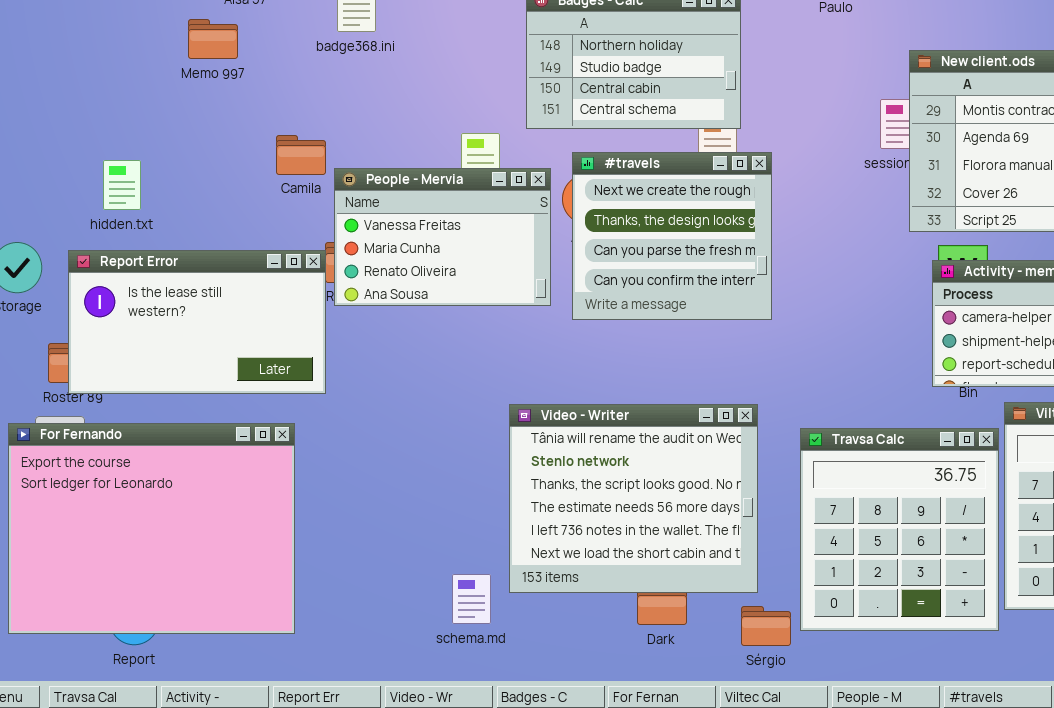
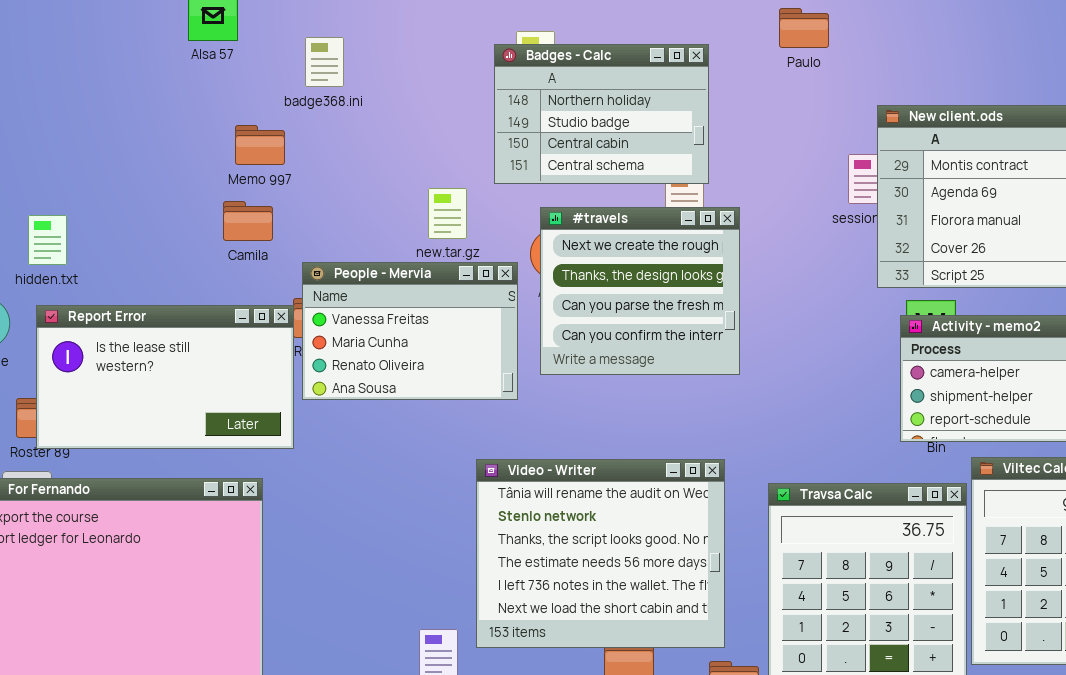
Memo 997: [188,19,238,59] -> [235,125,285,165], moved
Camila: [276,135,326,175] -> [223,201,273,241], moved
hidden.txt: [103,160,141,210] -> [28,215,67,265], moved
People - Mervia: [334,168,551,306] -> [302,262,518,400], moved

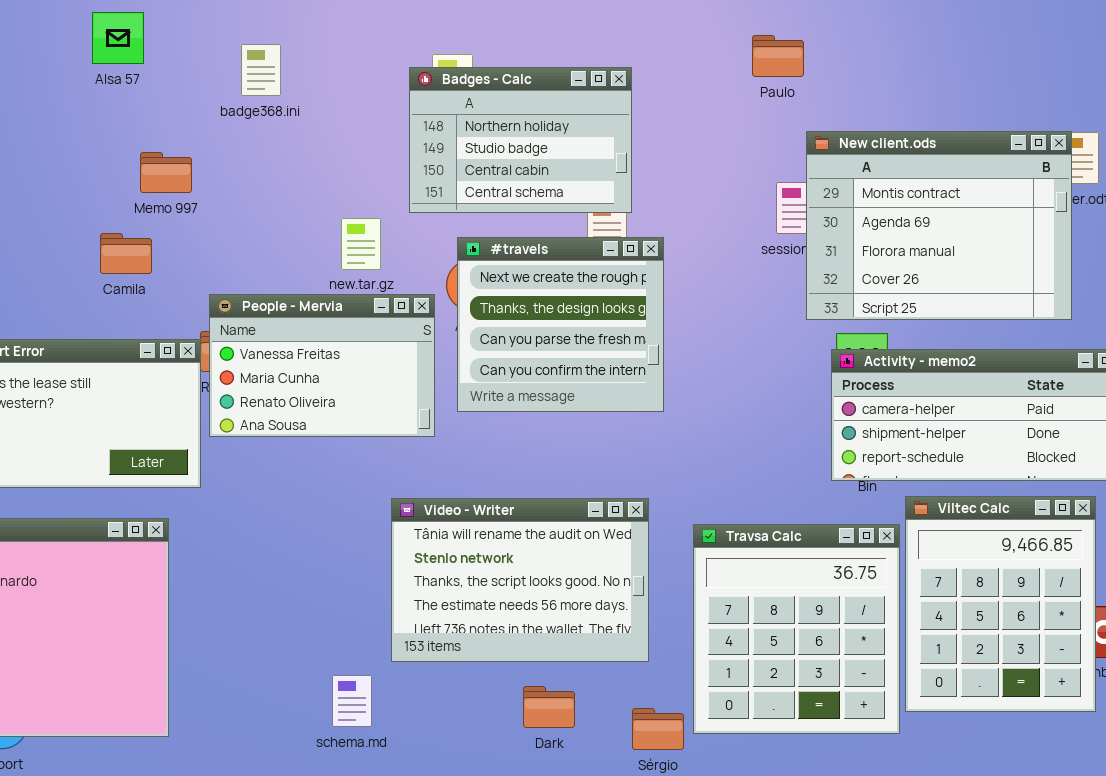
Paulo: [779,8,829,48] -> [752,35,804,77], moved
badge368.ini: [305,37,344,87] -> [241,44,281,96], moved
Camila: [223,201,273,241] -> [100,233,152,274], moved
Video - Writer: [476,459,725,648] -> [391,498,649,662], resized

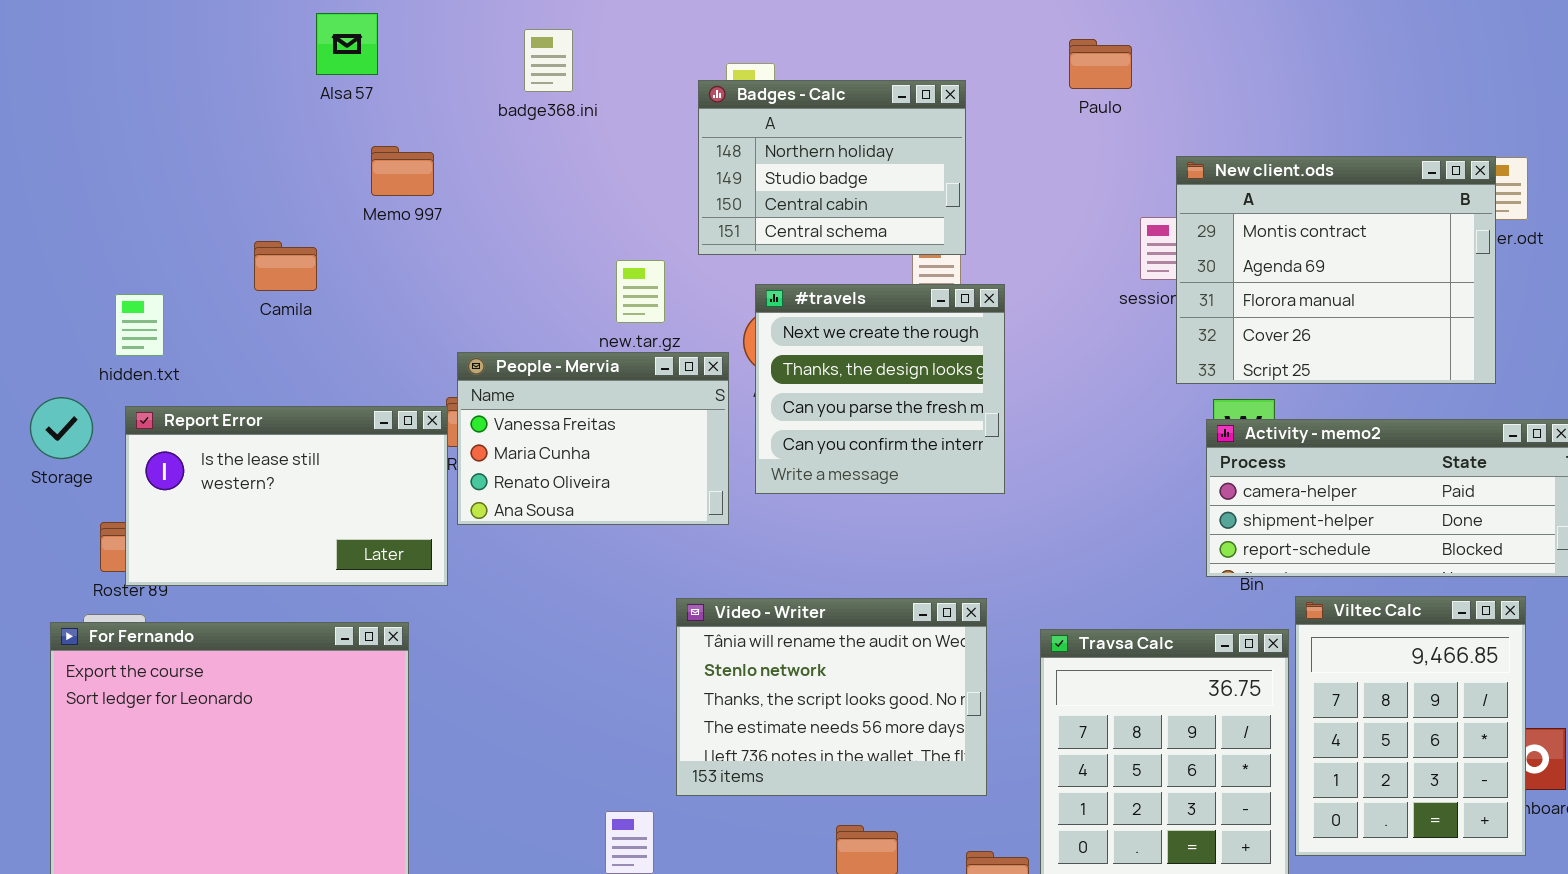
Paulo: [752,35,804,77] -> [1069,39,1132,89], moved
badge368.ini: [241,44,281,96] -> [524,29,573,92], moved
Memo 997: [140,152,192,193] -> [371,146,434,196], moved
Camila: [100,233,152,274] -> [254,241,317,291], moved

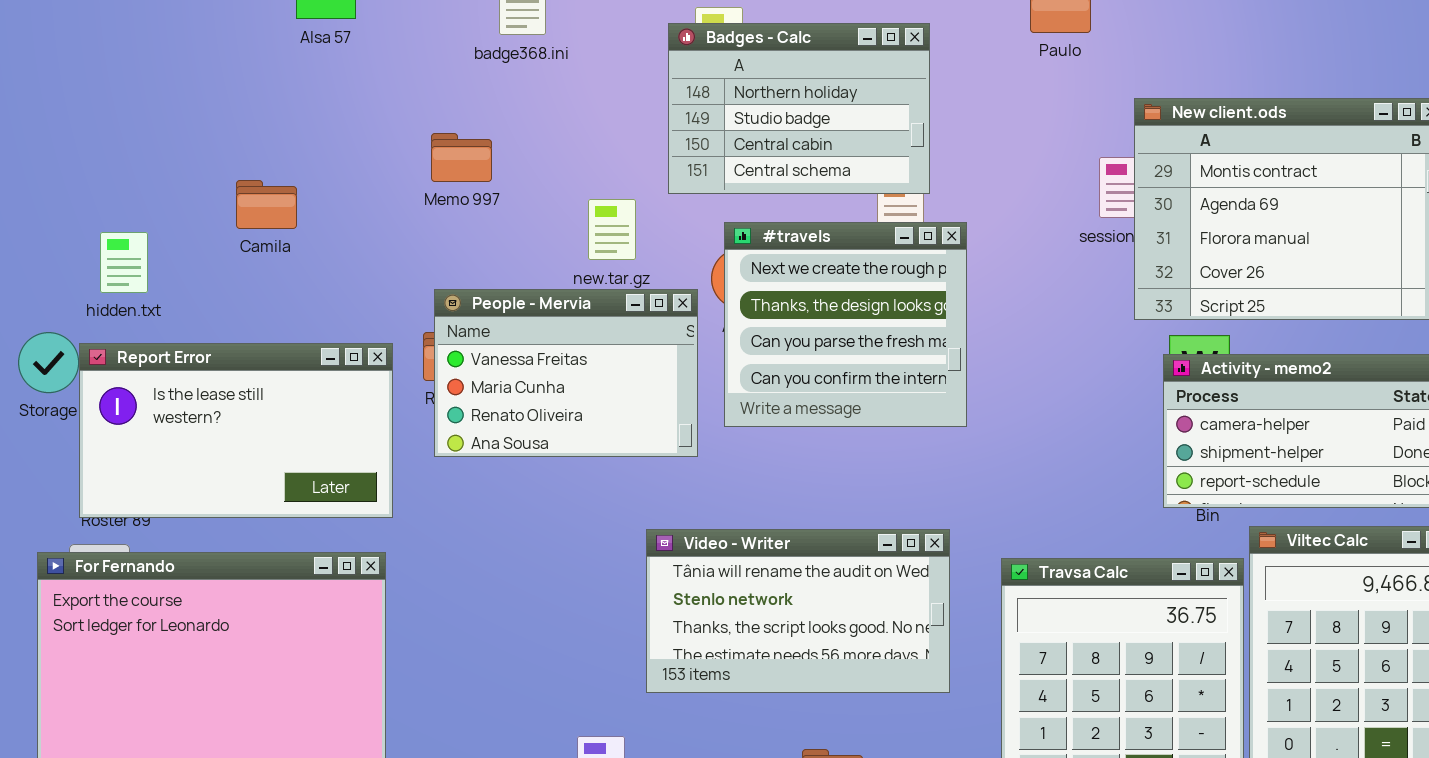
Memo 997: [371,146,434,196] -> [431,133,492,182], moved
Report Error: [125,406,448,586] -> [79,343,393,518], moved
Video - Writer: [676,598,987,796] -> [646,529,950,693], resized

